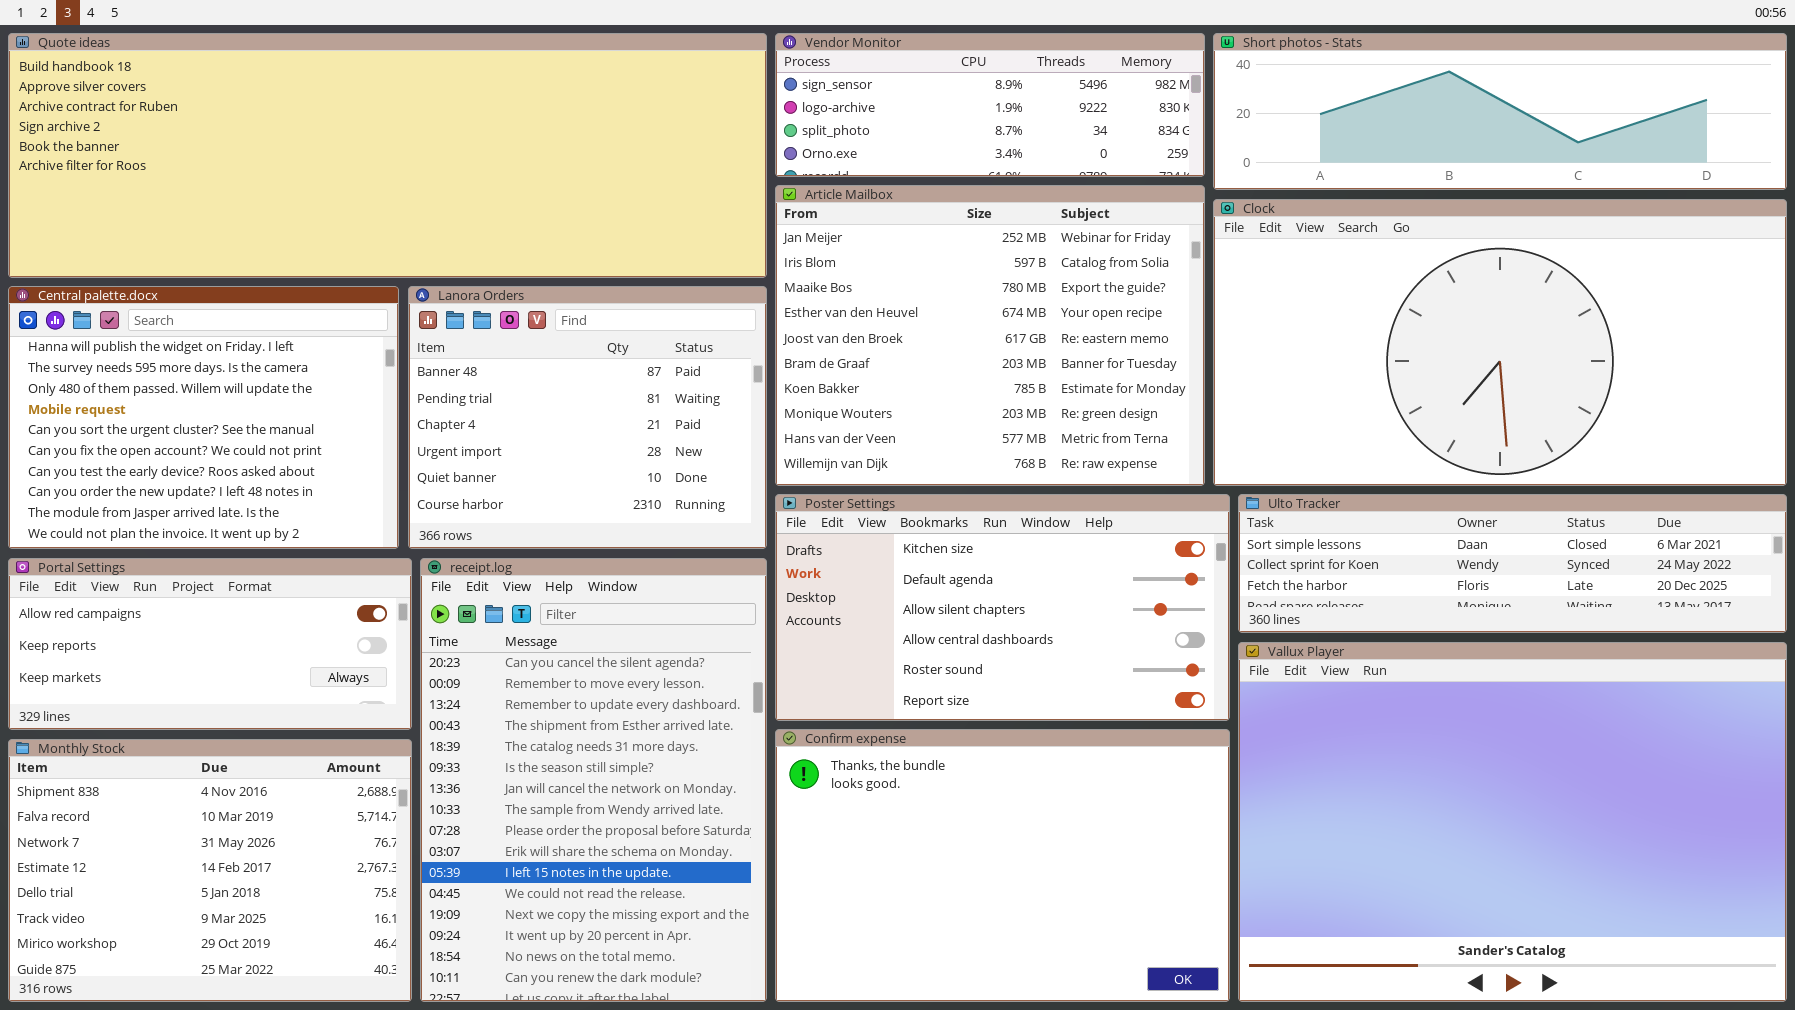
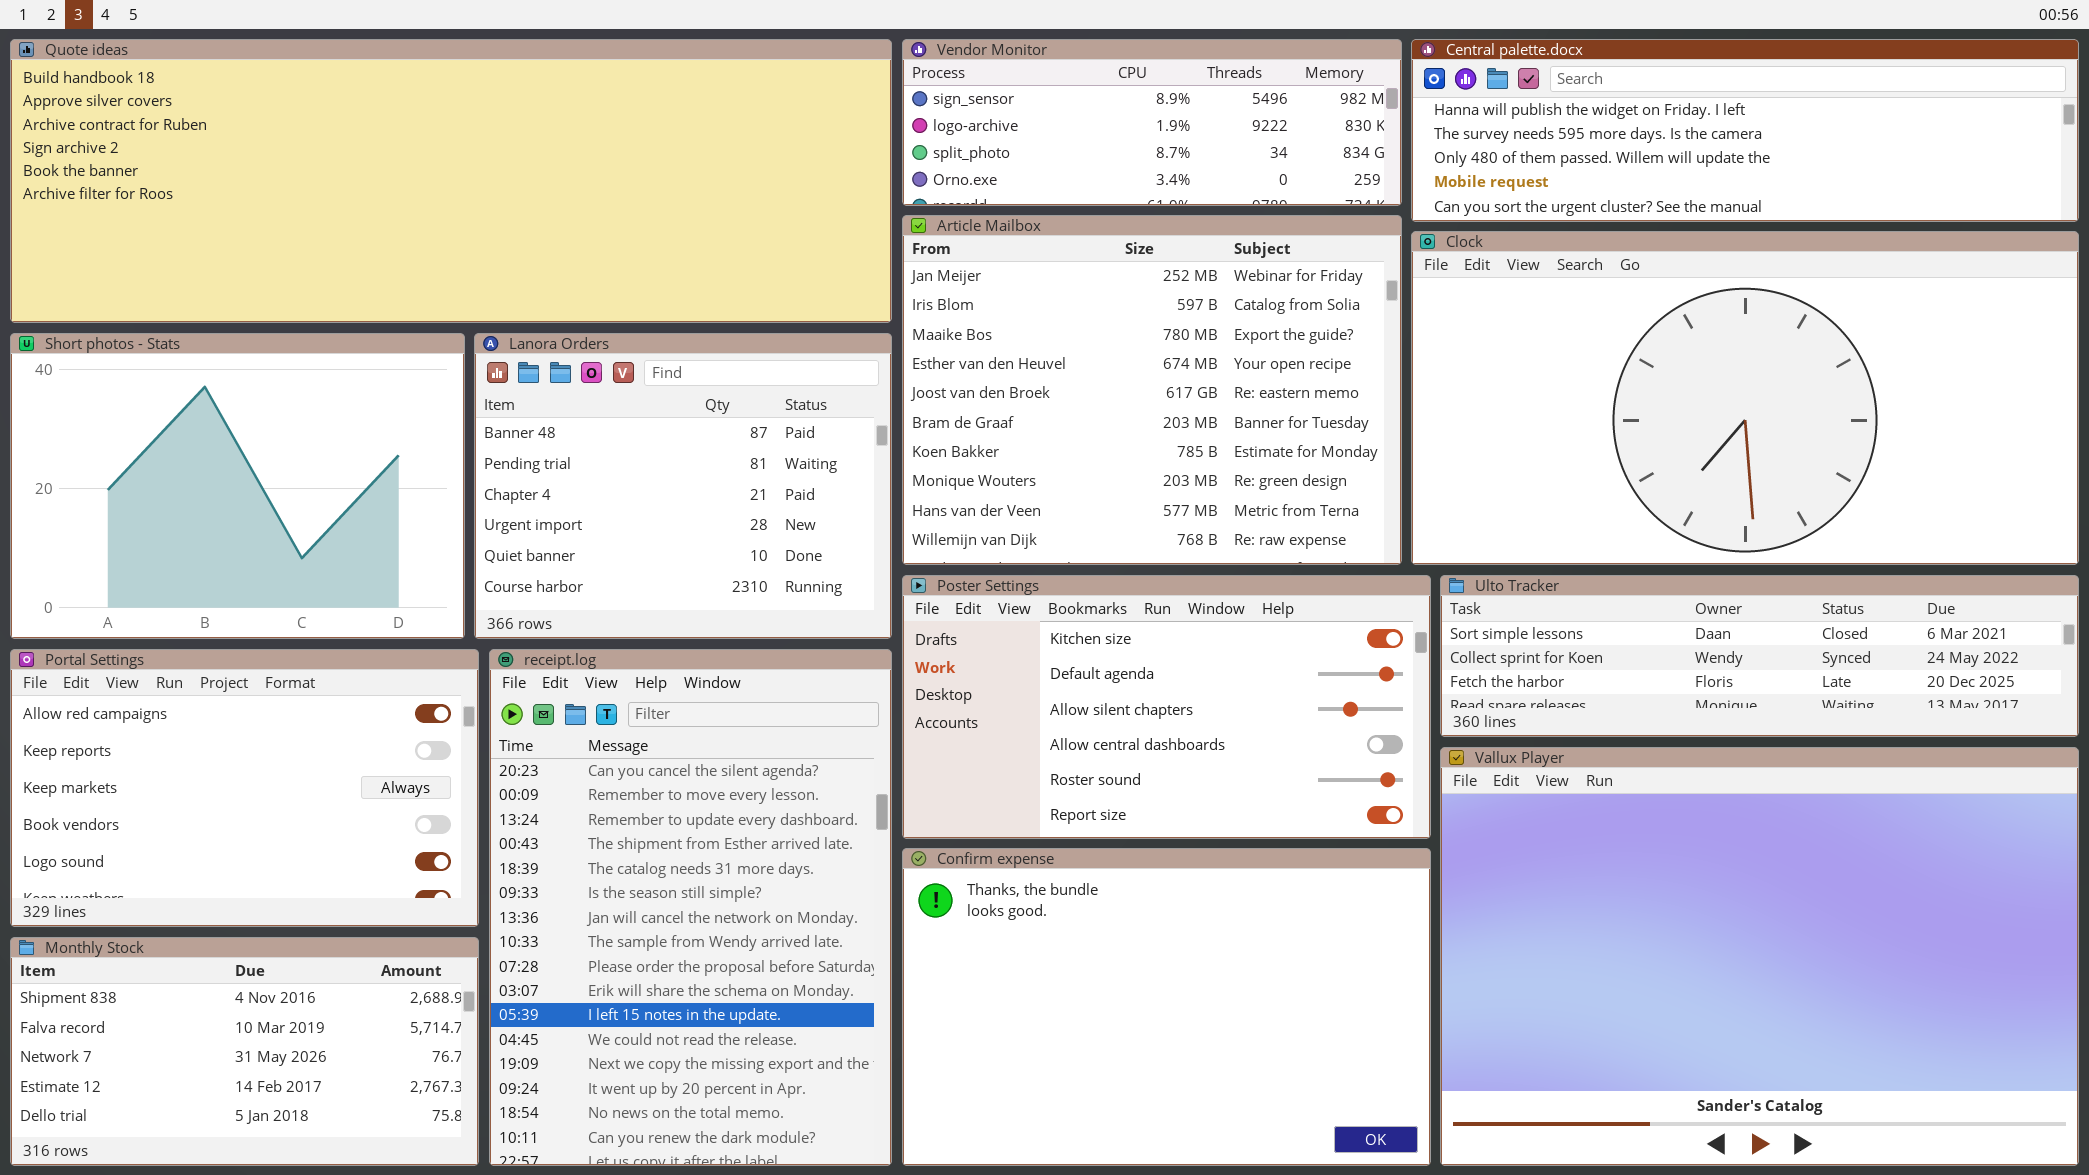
Short photos - Stats: [1213,33,1787,190] -> [10,333,465,639], moved, resized
Central palette.docx: [8,286,399,549] -> [1411,39,2079,222], moved, resized
Portal Settings: [8,558,412,730] -> [10,649,479,927], resized
Monthly Stock: [8,739,412,1002] -> [10,937,479,1166], resized

